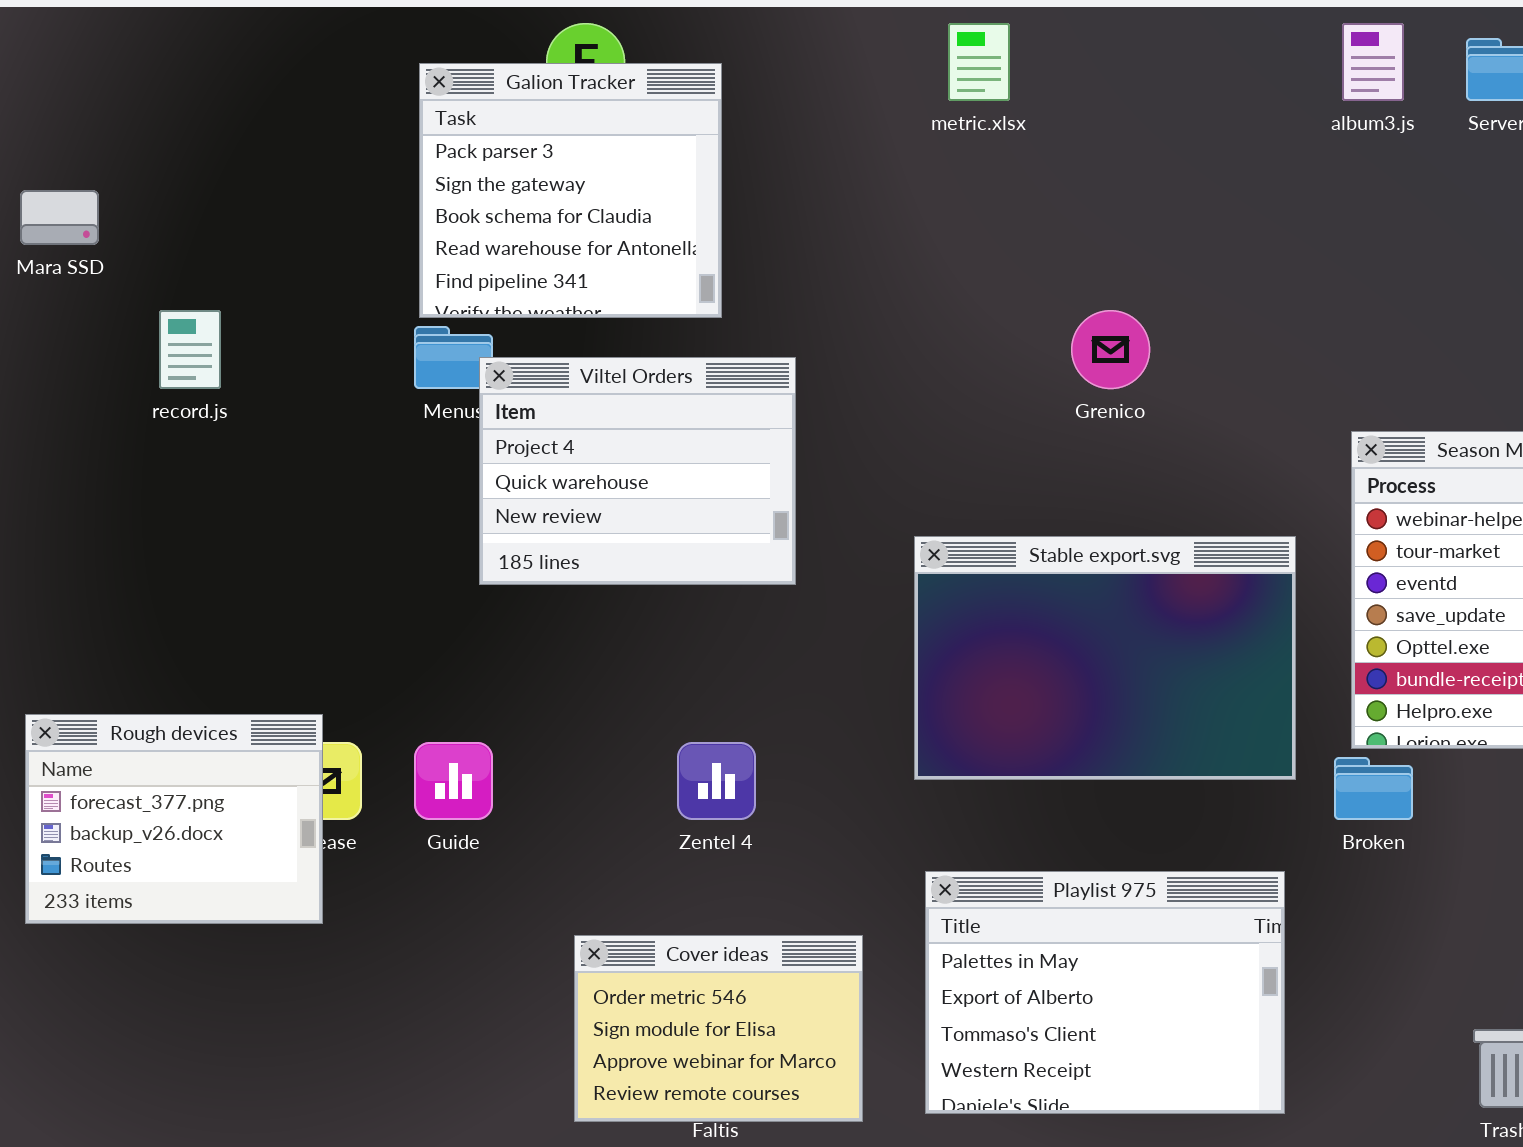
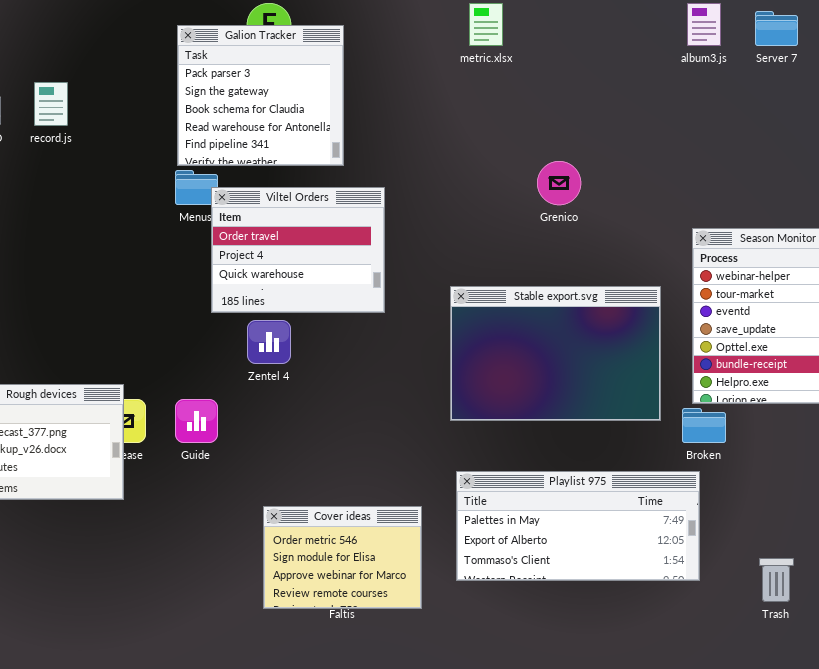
record.js: [159,310,221,389] -> [34,82,68,126], moved
Viltel Orders: [479,357,796,585] -> [211,187,385,313], scrolled up 1 row
Zentel 4: [677,742,756,820] -> [247,320,291,364], moved
Playlist 975: [925,871,1285,1114] -> [456,471,700,581], resized

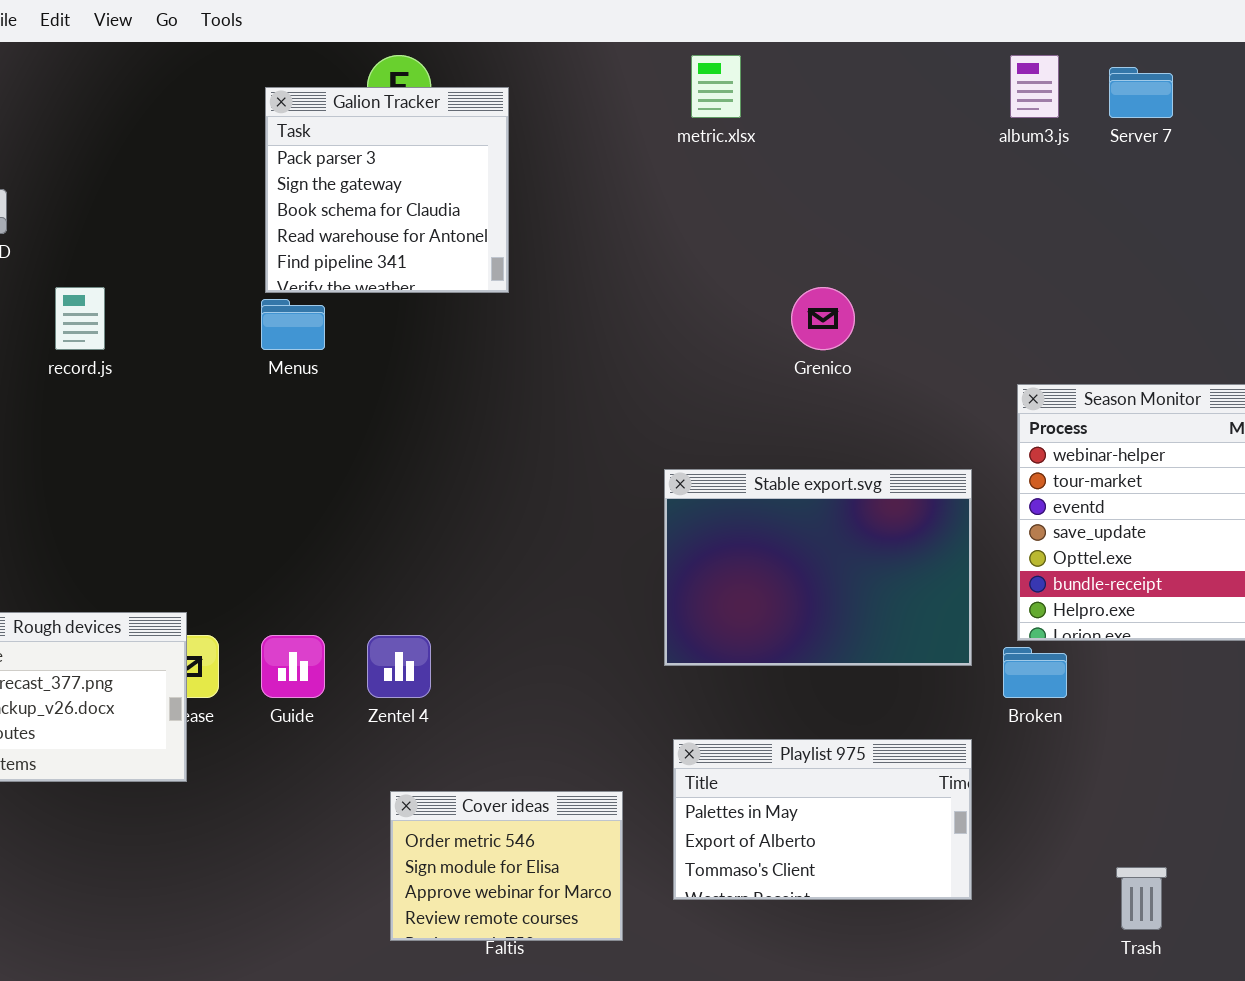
record.js: [34,82,68,126] -> [55,287,105,350], moved
Viltel Orders: [211,187,385,313] -> none, closed
Zentel 4: [247,320,291,364] -> [367,635,431,698], moved
Playlist 975: [456,471,700,581] -> [673,739,972,900], resized

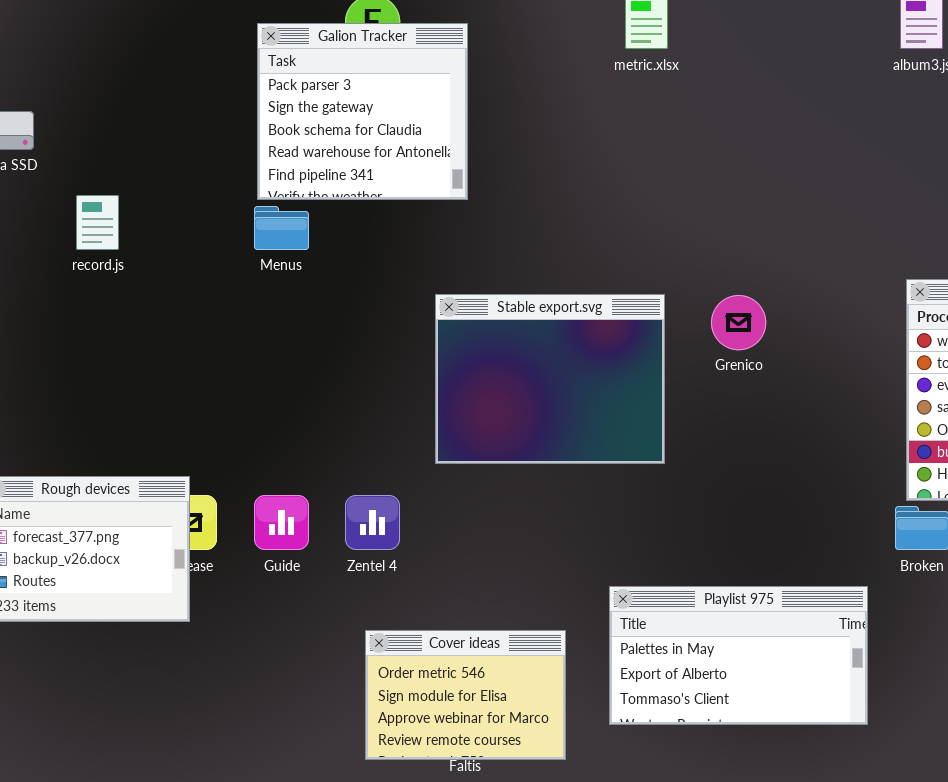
Grenico: [791,287,855,350] -> [711,295,766,350], moved
Stable export.svg: [664,469,972,666] -> [435,294,665,464], moved, resized

